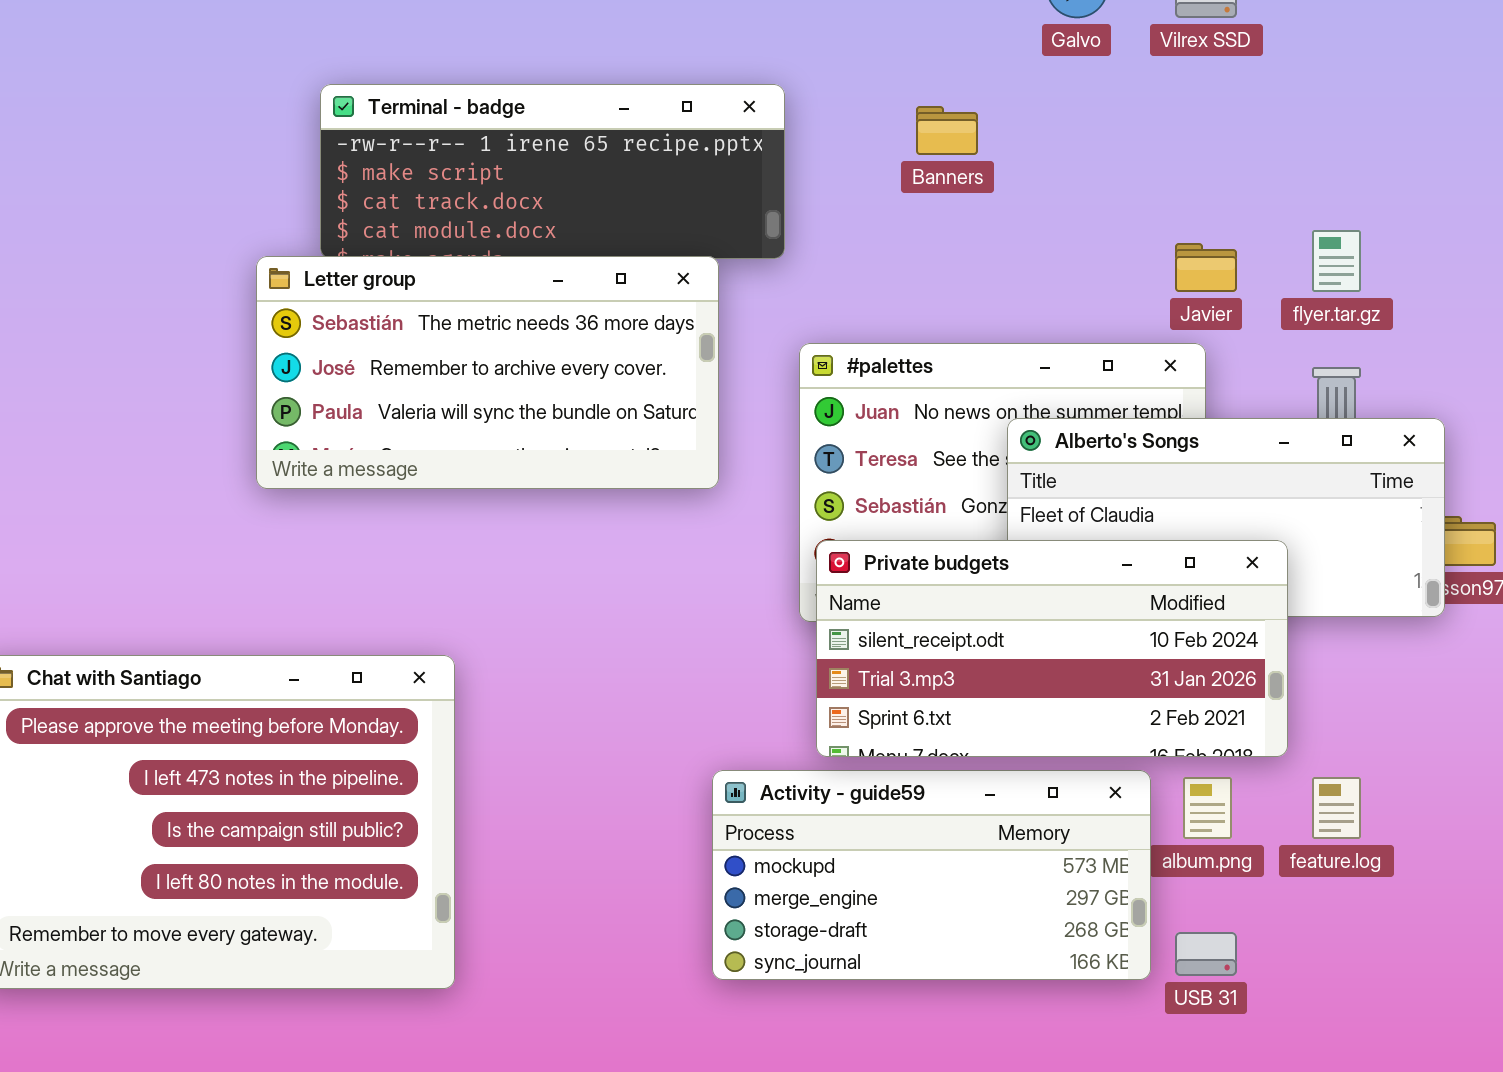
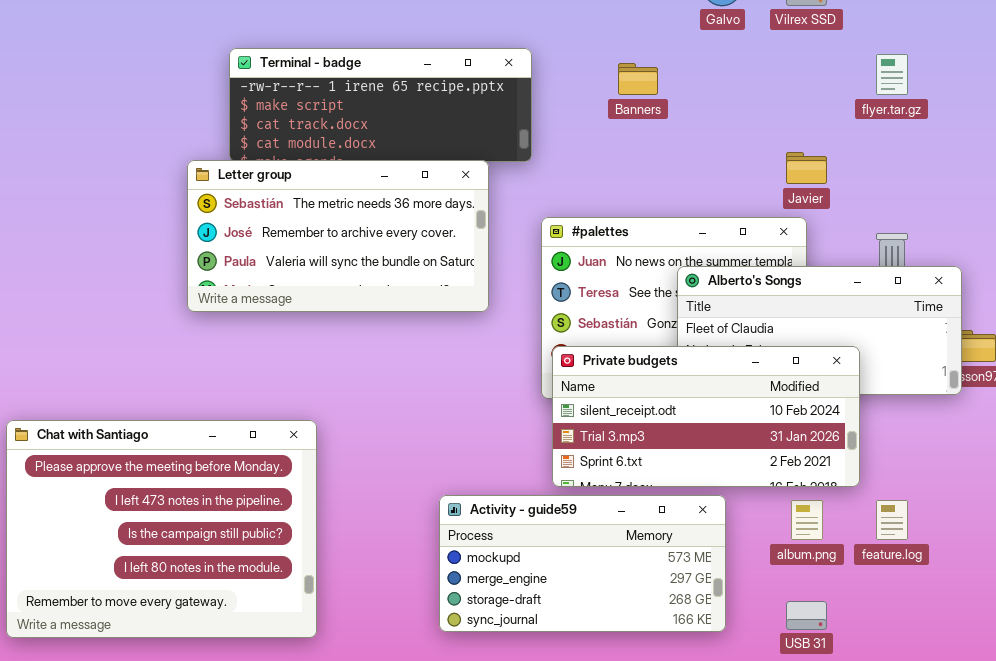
flyer.tar.gz: [1312,230,1361,292] -> [876,54,908,95], moved
Activity - guide59: [712,770,1151,980] -> [439,495,726,632], moved

